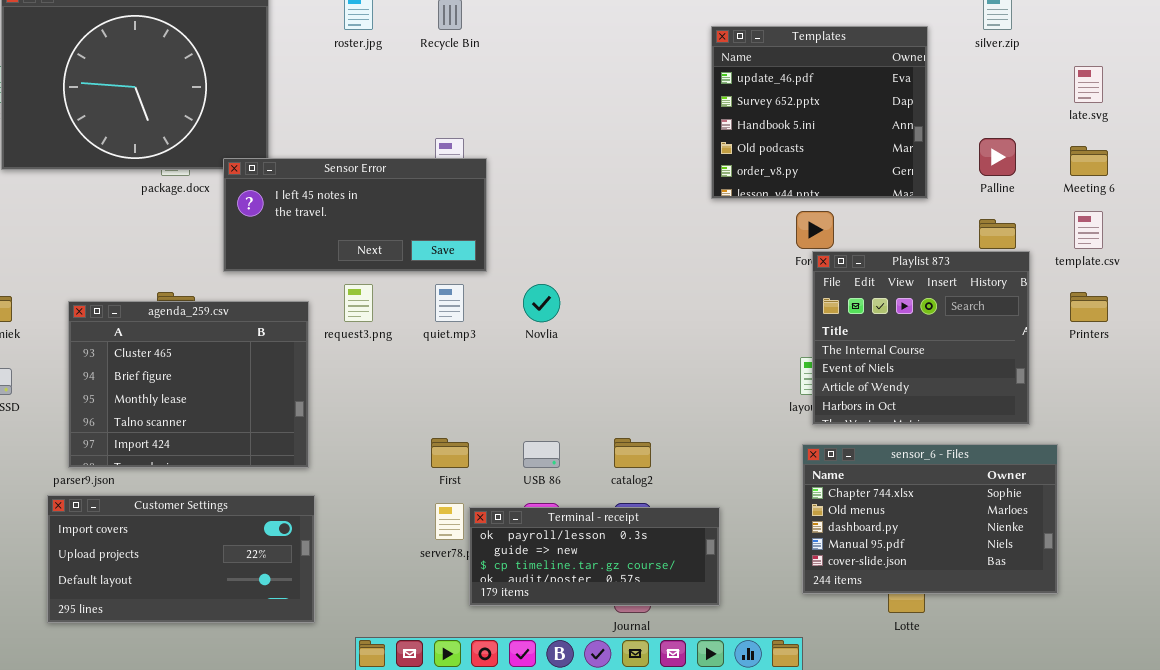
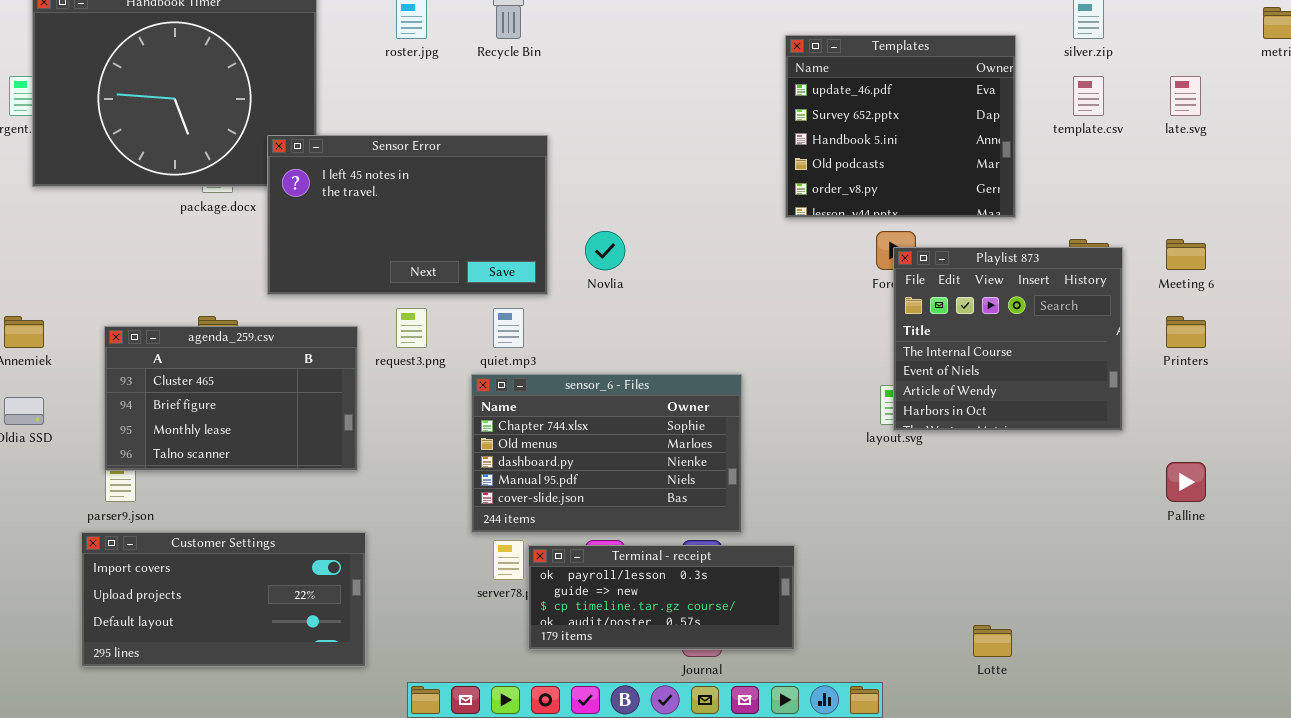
Palline: [979,138,1016,176] -> [1166,462,1206,502], moved
Meeting 6: [1070,146,1108,176] -> [1166,239,1206,270], moved
Sensor Error: [223,158,487,272] -> [267,135,548,295], resized
template.csv: [1074,211,1103,249] -> [1073,76,1104,116], moved
Playlist 873: [812,251,1030,425] -> [893,247,1123,431], moved
Novlia: [523,284,560,322] -> [585,231,625,270], moved
agenda_259.csv: [68,301,309,468] -> [104,326,358,471], resized
sensor_6 - Files: [802,444,1058,594] -> [471,374,742,533], moved

